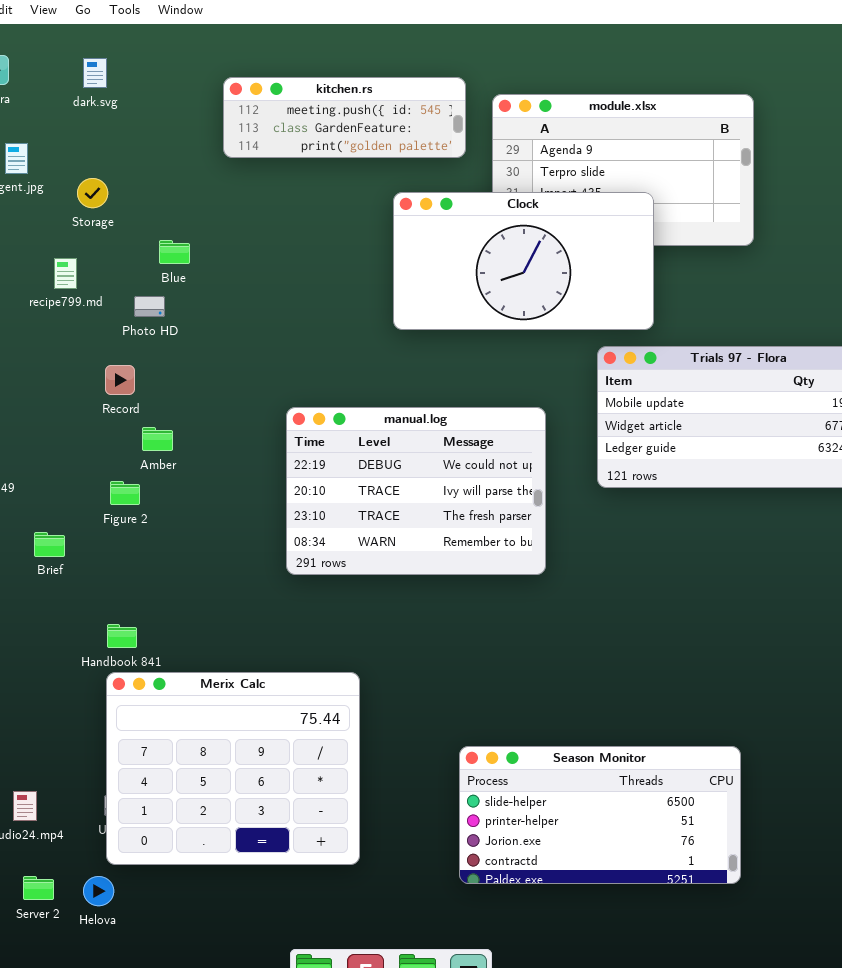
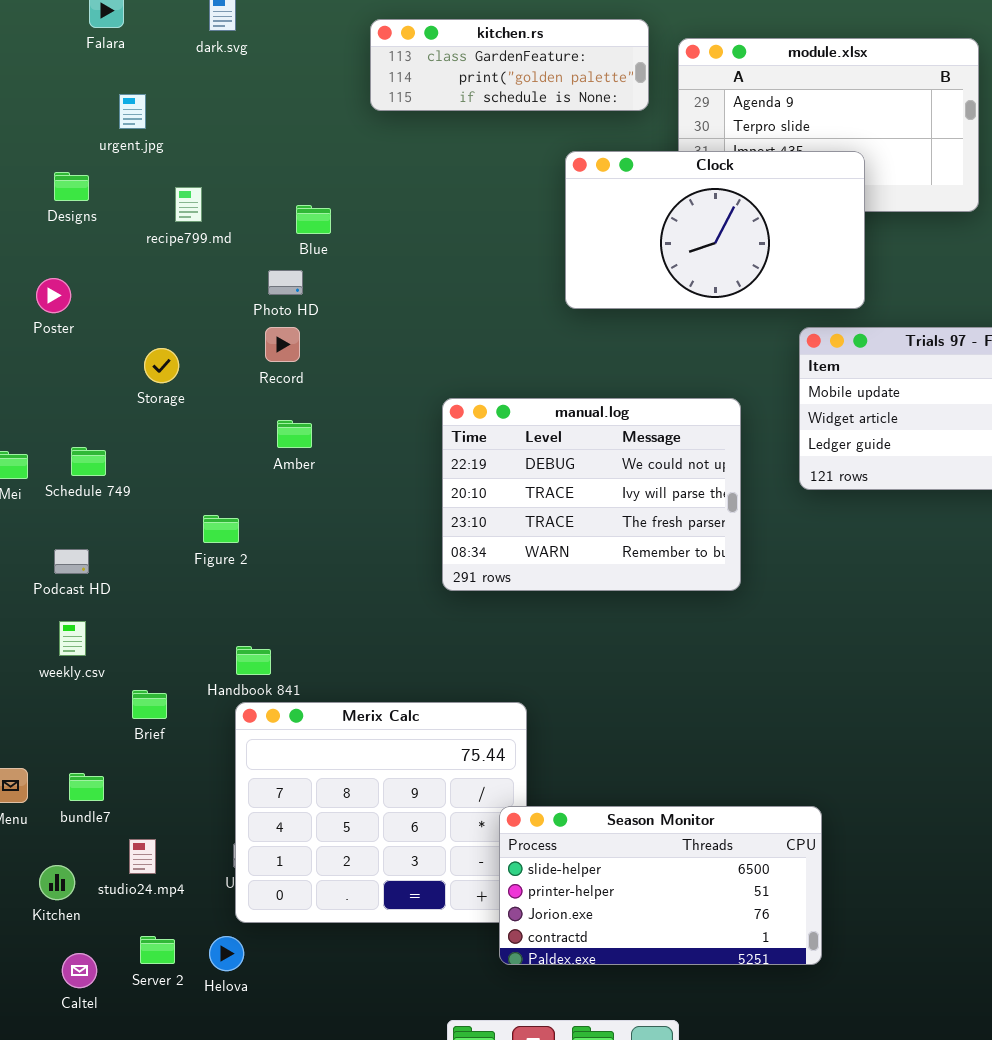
kitchen.rs: [223,77,466,158] -> [370,19,649,111], scrolled down 1 row
Storage: [77,178,108,208] -> [144,348,179,383], moved
recipe799.md: [54,258,77,289] -> [175,187,202,222], moved
Record: [105,365,135,395] -> [265,327,300,362], moved
Figure 2: [110,481,140,505] -> [203,515,239,543], moved
Brief: [34,532,65,557] -> [132,690,167,719], moved
Season Monitor: [459,746,741,884] -> [499,806,822,965], moved

